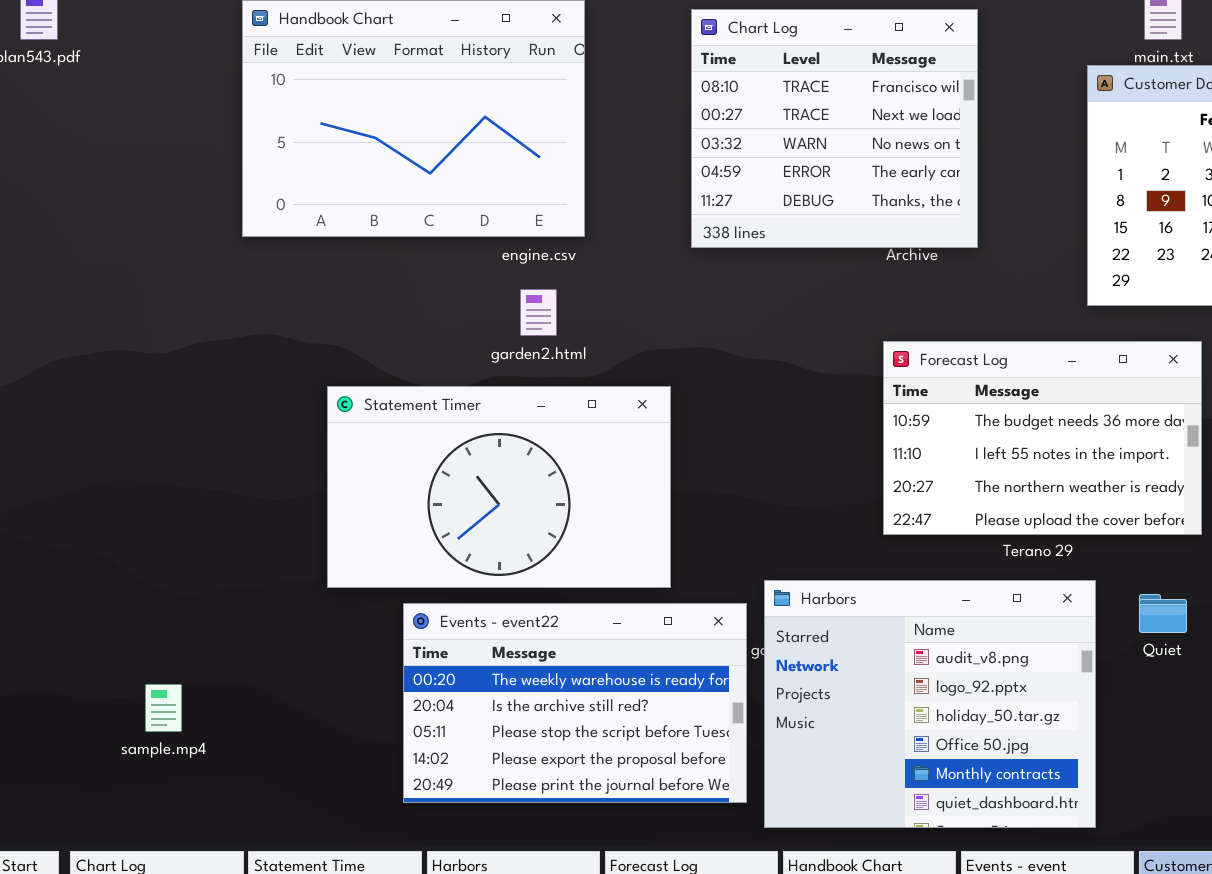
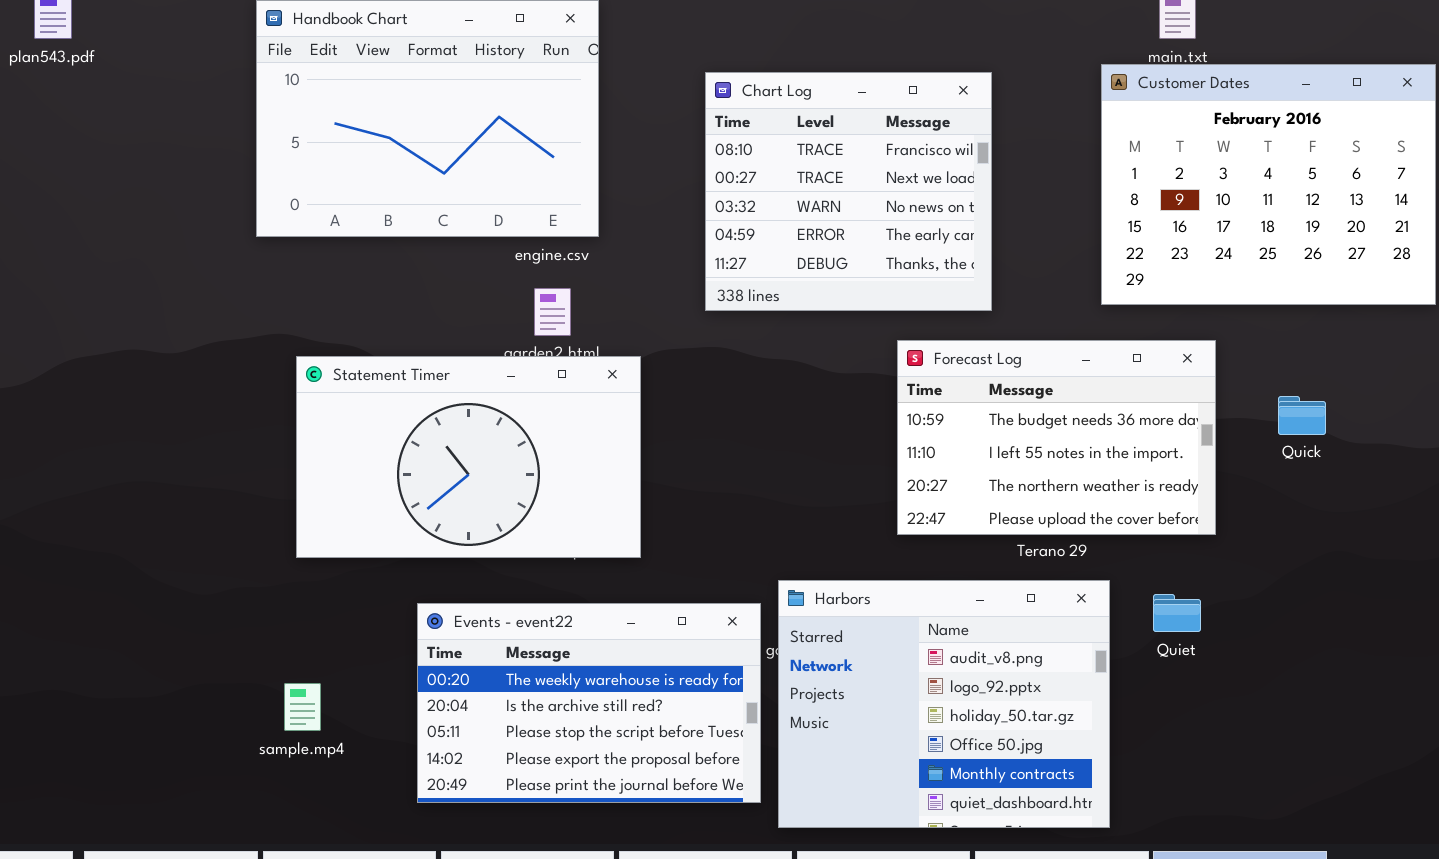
Chart Log: [691,9,978,248] -> [705,72,992,311], moved
Statement Timer: [327,386,671,588] -> [296,356,641,558], moved
sample.mp4: [145,684,182,732] -> [284,683,321,731], moved

